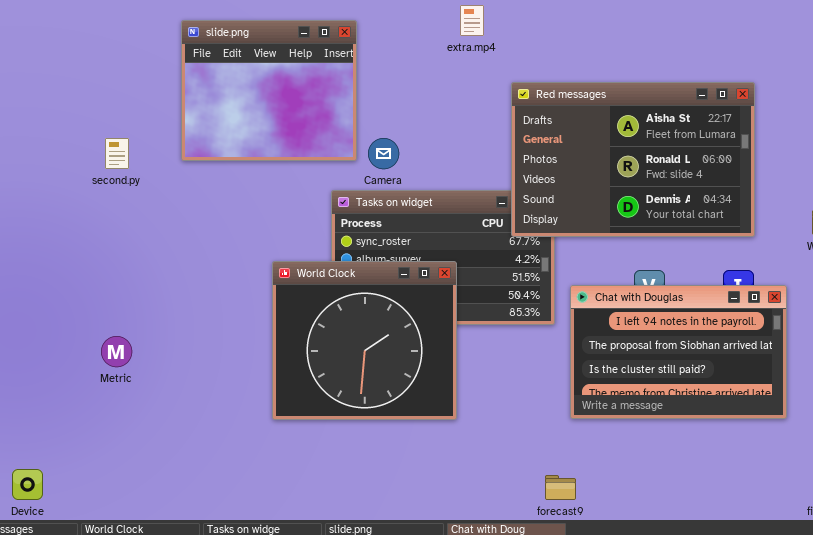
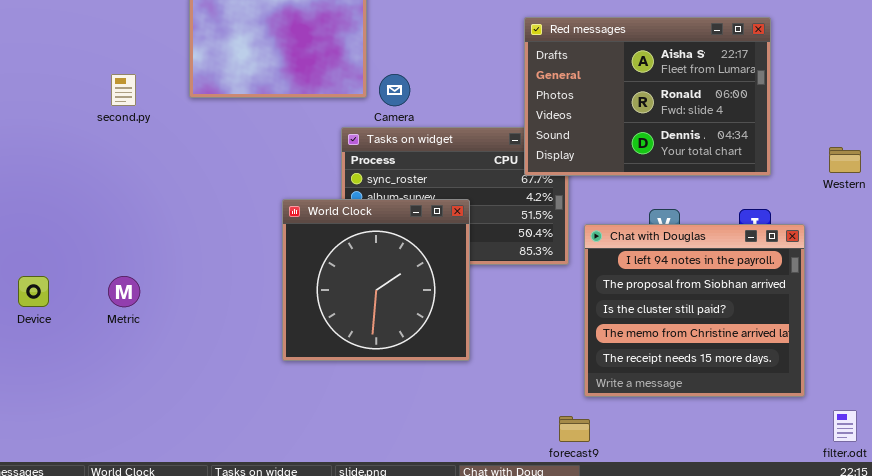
Chat with Douglas: [570,285,787,419] -> [584,224,805,397], resized
Device: [12,469,43,500] -> [18,276,49,307], moved

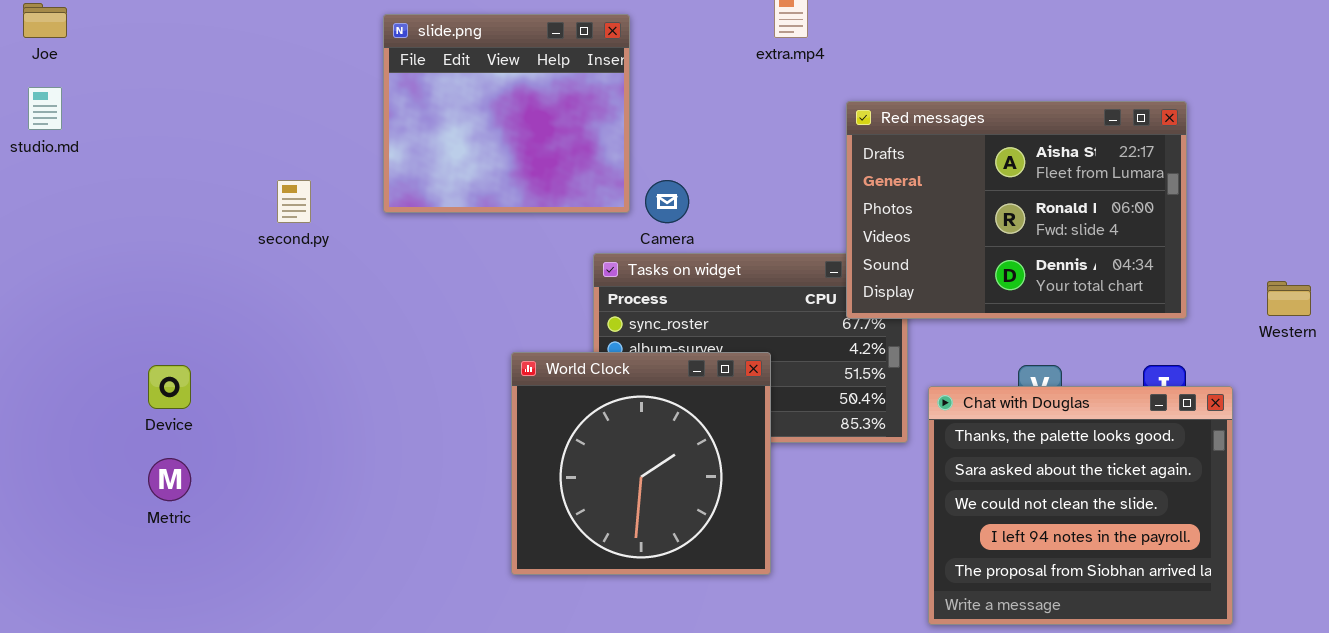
Chat with Douglas: [584,224,805,397] -> [928,386,1233,625], scrolled up 3 rows
Device: [18,276,49,307] -> [148,365,191,409], moved
Metric: [108,276,140,307] -> [148,458,191,501], moved

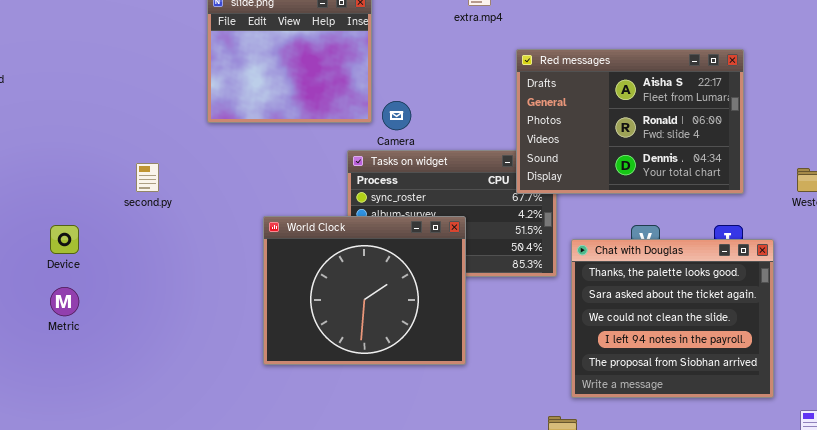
second.py: [277,180,311,223] -> [136,163,159,192], moved
World Clock: [511,352,771,575] -> [263,216,466,365], resized

